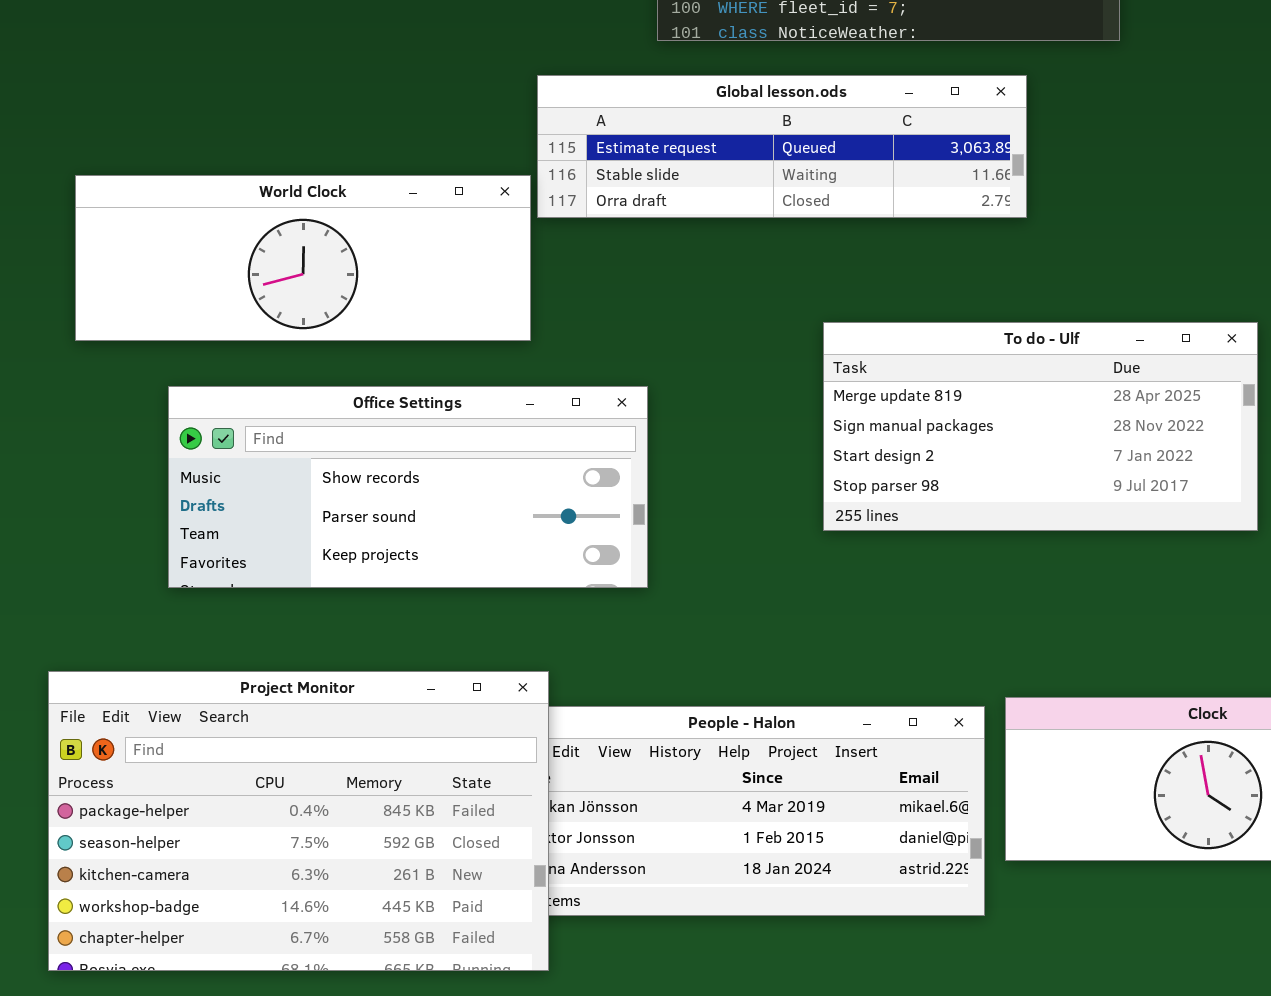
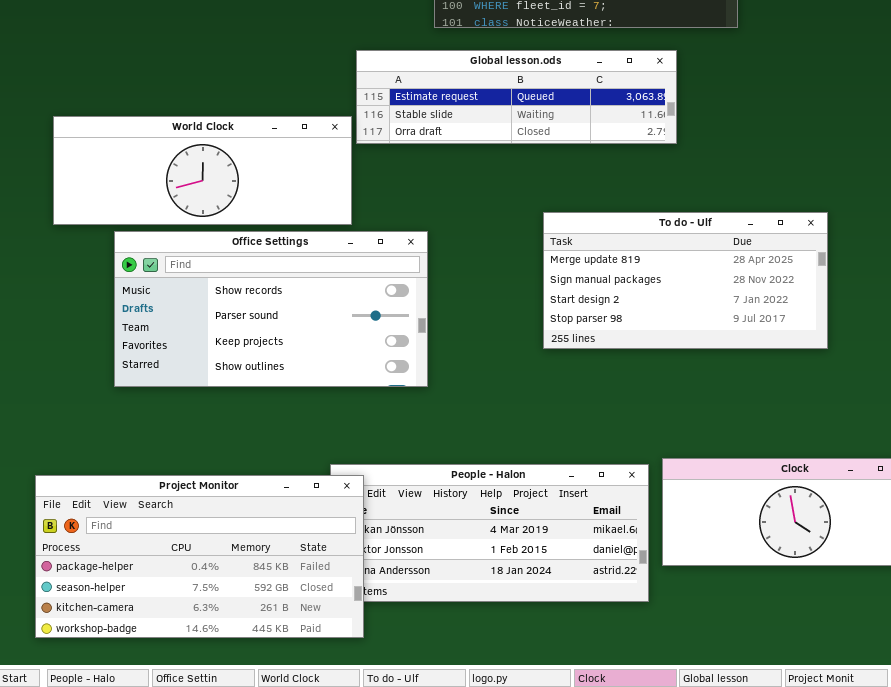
Office Settings: [168,386,648,588] -> [114,231,428,387], resized
Project Monitor: [48,671,549,971] -> [35,475,364,638], resized

